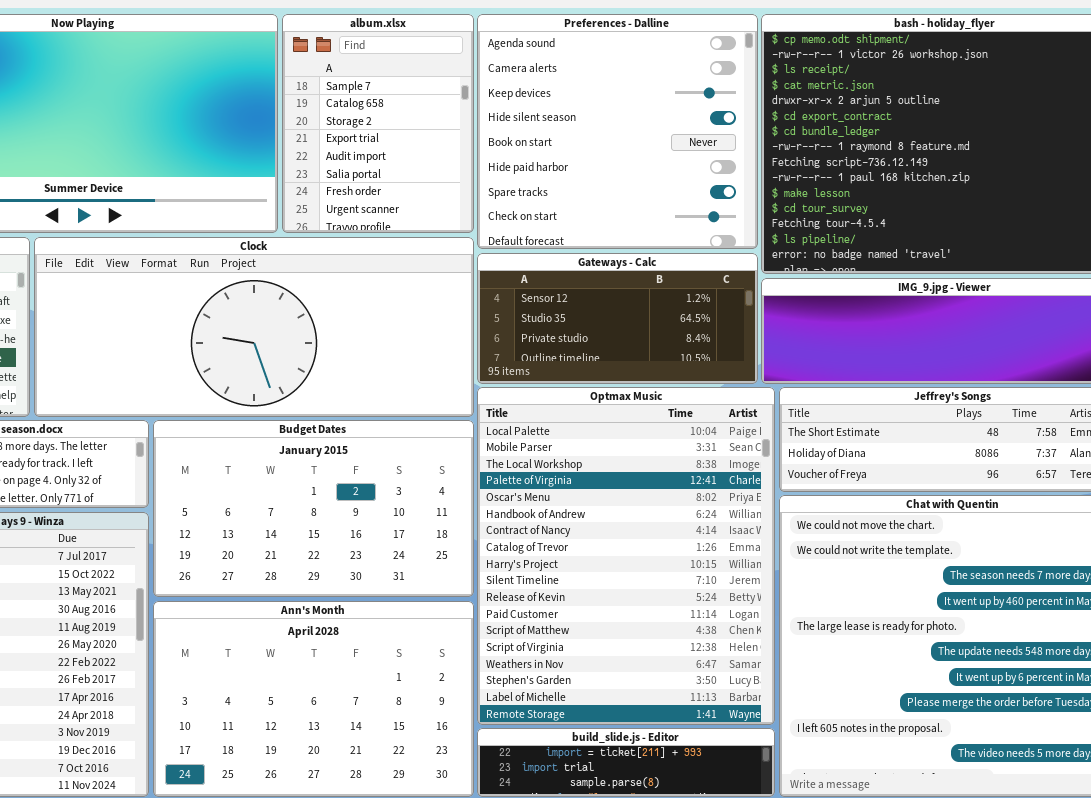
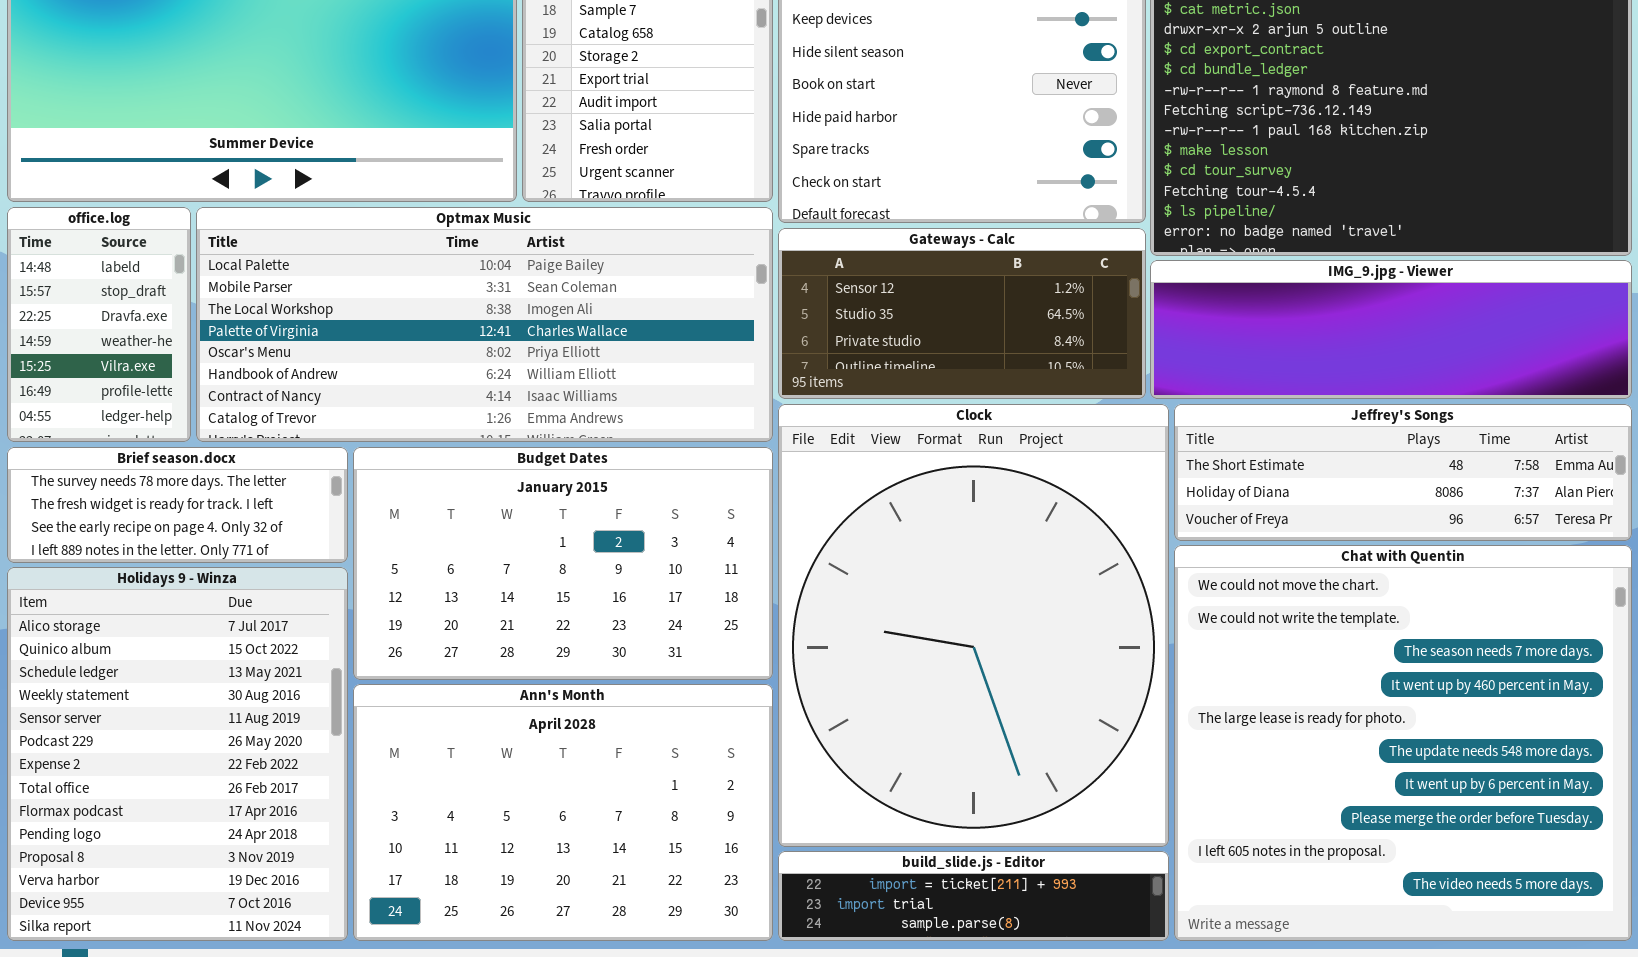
Clock: [34,237,474,417] -> [778,404,1169,847], moved, resized
Optmax Music: [477,387,775,725] -> [196,207,773,442], moved, resized

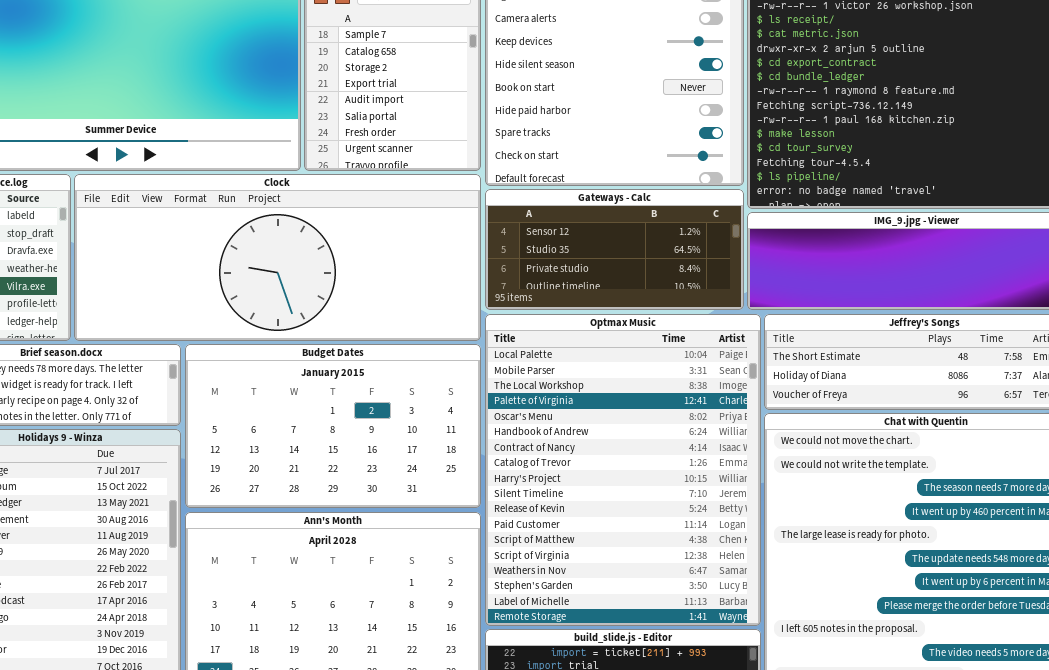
Optmax Music: [196,207,773,442] -> [485,314,761,626], moved, resized
Clock: [778,404,1169,847] -> [74,174,481,341], moved, resized

